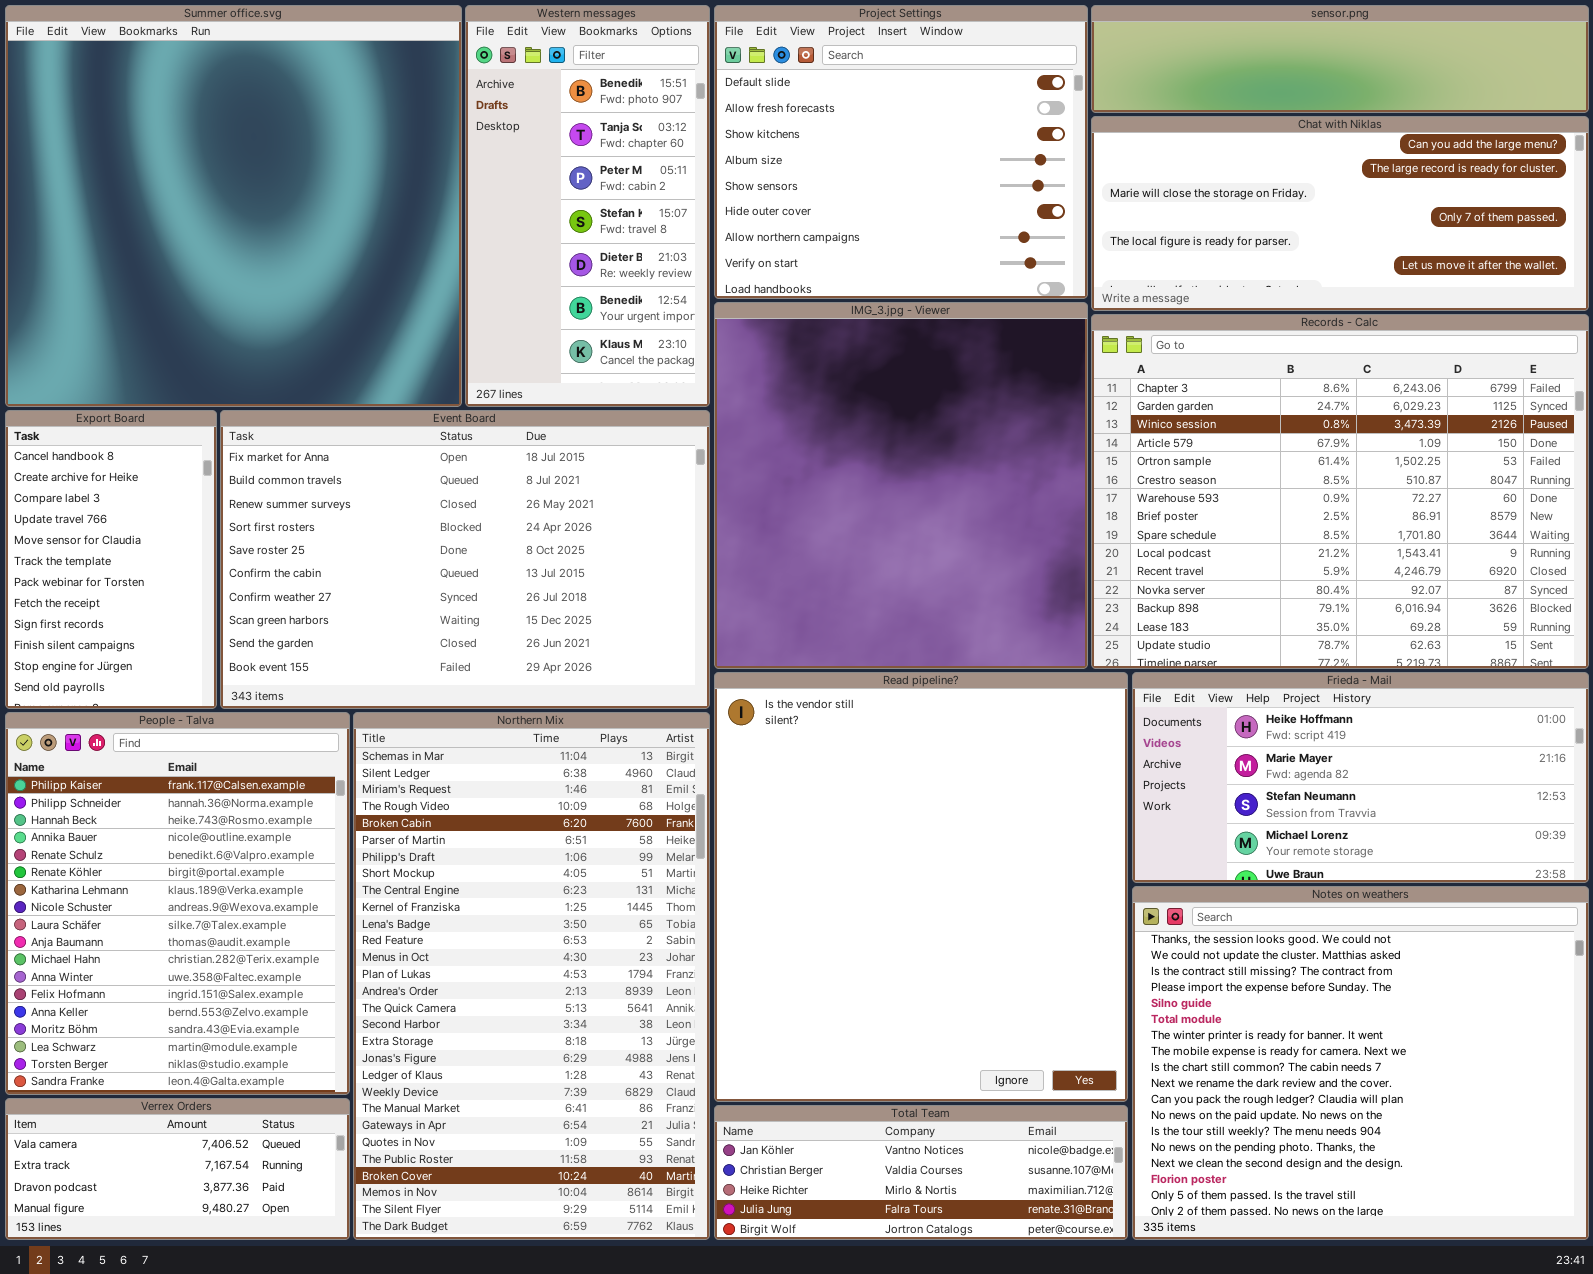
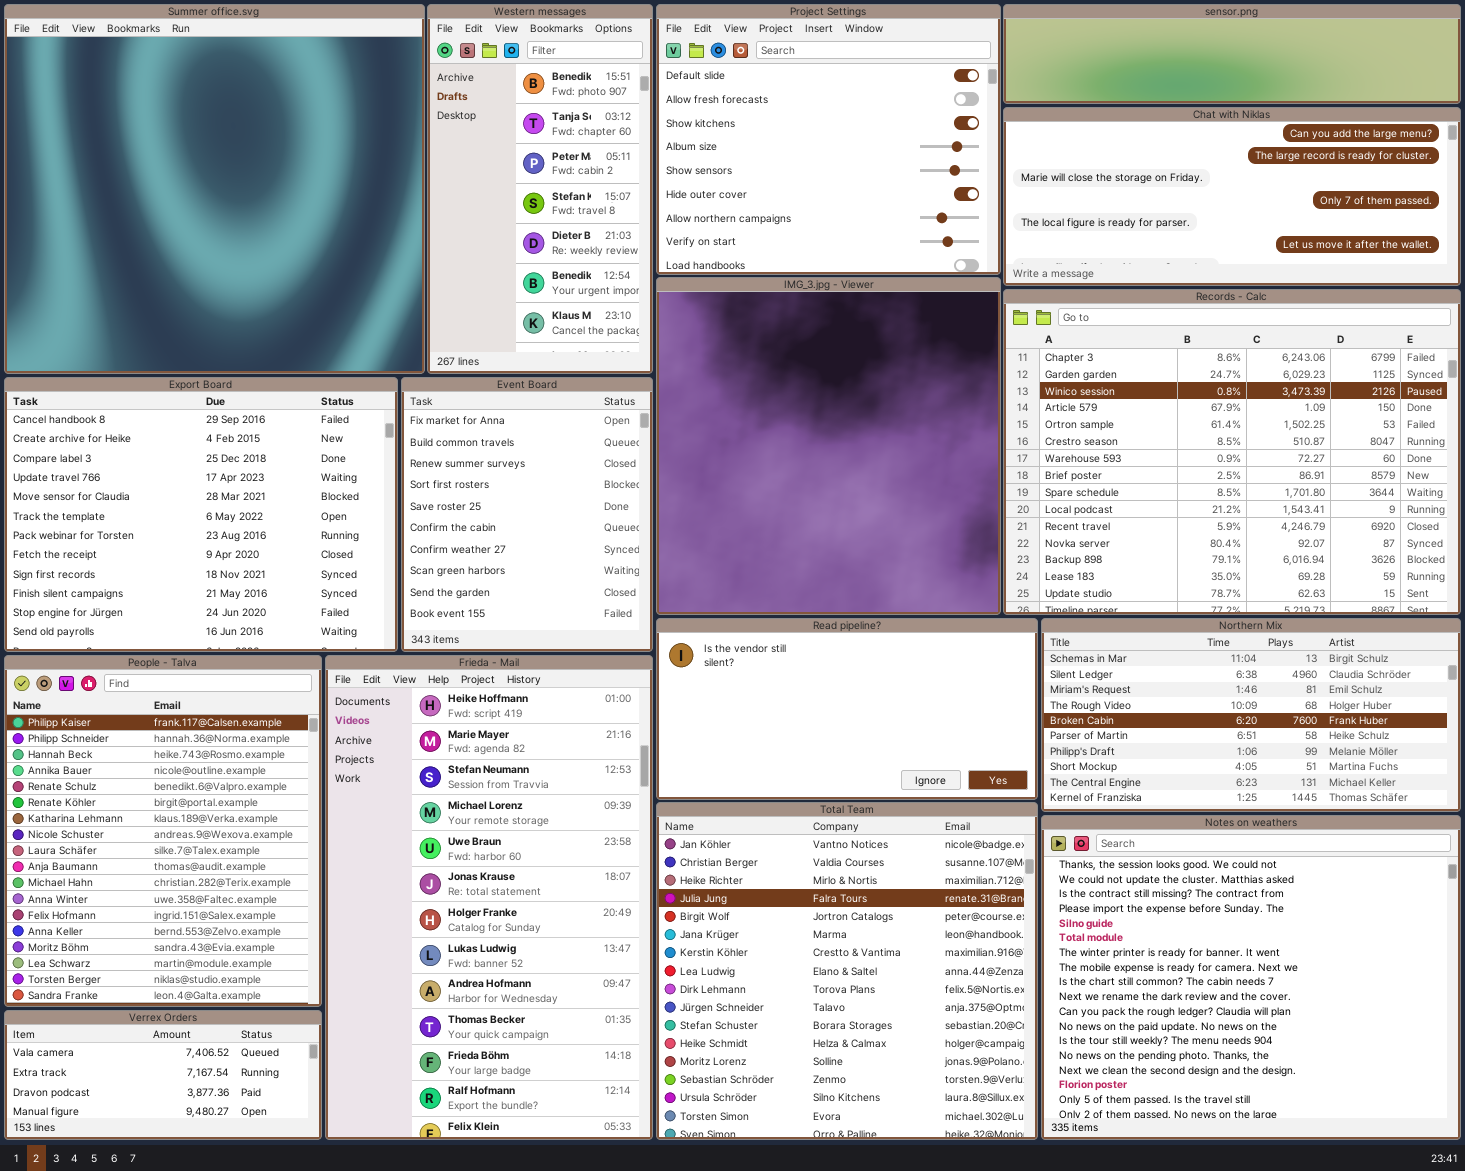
Export Board: [5,410,217,709] -> [4,377,398,652], resized
Event Board: [220,410,710,709] -> [401,377,653,652], resized
Read pipeline?: [714,672,1128,1102] -> [656,618,1038,800], resized
Frieda - Mail: [1132,672,1589,883] -> [325,655,653,1140], moved, resized
Northern Mix: [353,712,710,1240] -> [1041,618,1461,812], moved, resized
Total Team: [714,1105,1128,1240] -> [656,802,1038,1140], resized

